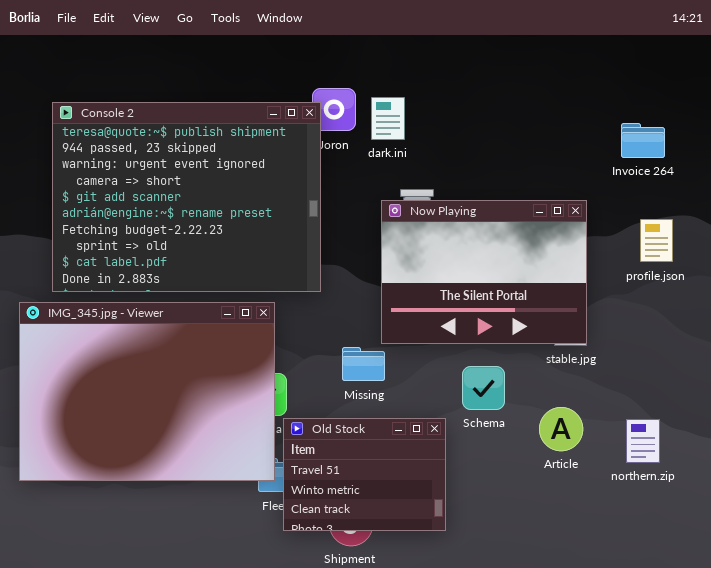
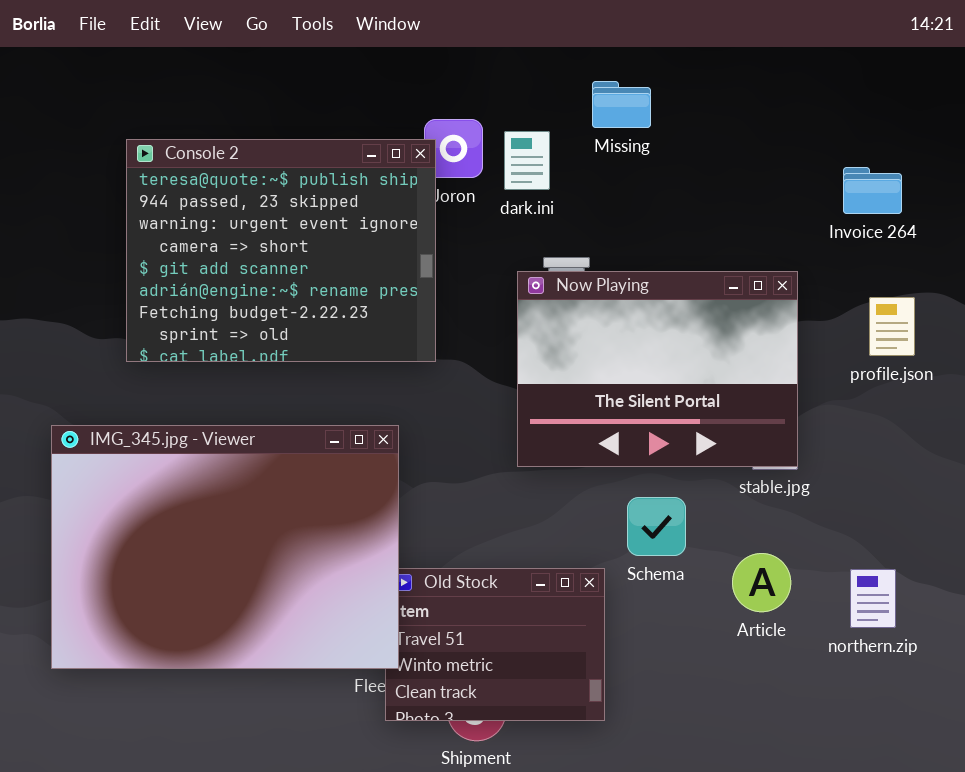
Console 2: [52,102,321,292] -> [126,139,436,362], resized
IMG_345.jpg - Viewer: [19,302,275,481] -> [51,425,399,669], moved
Missing: [342,347,385,381] -> [592,81,651,128], moved

